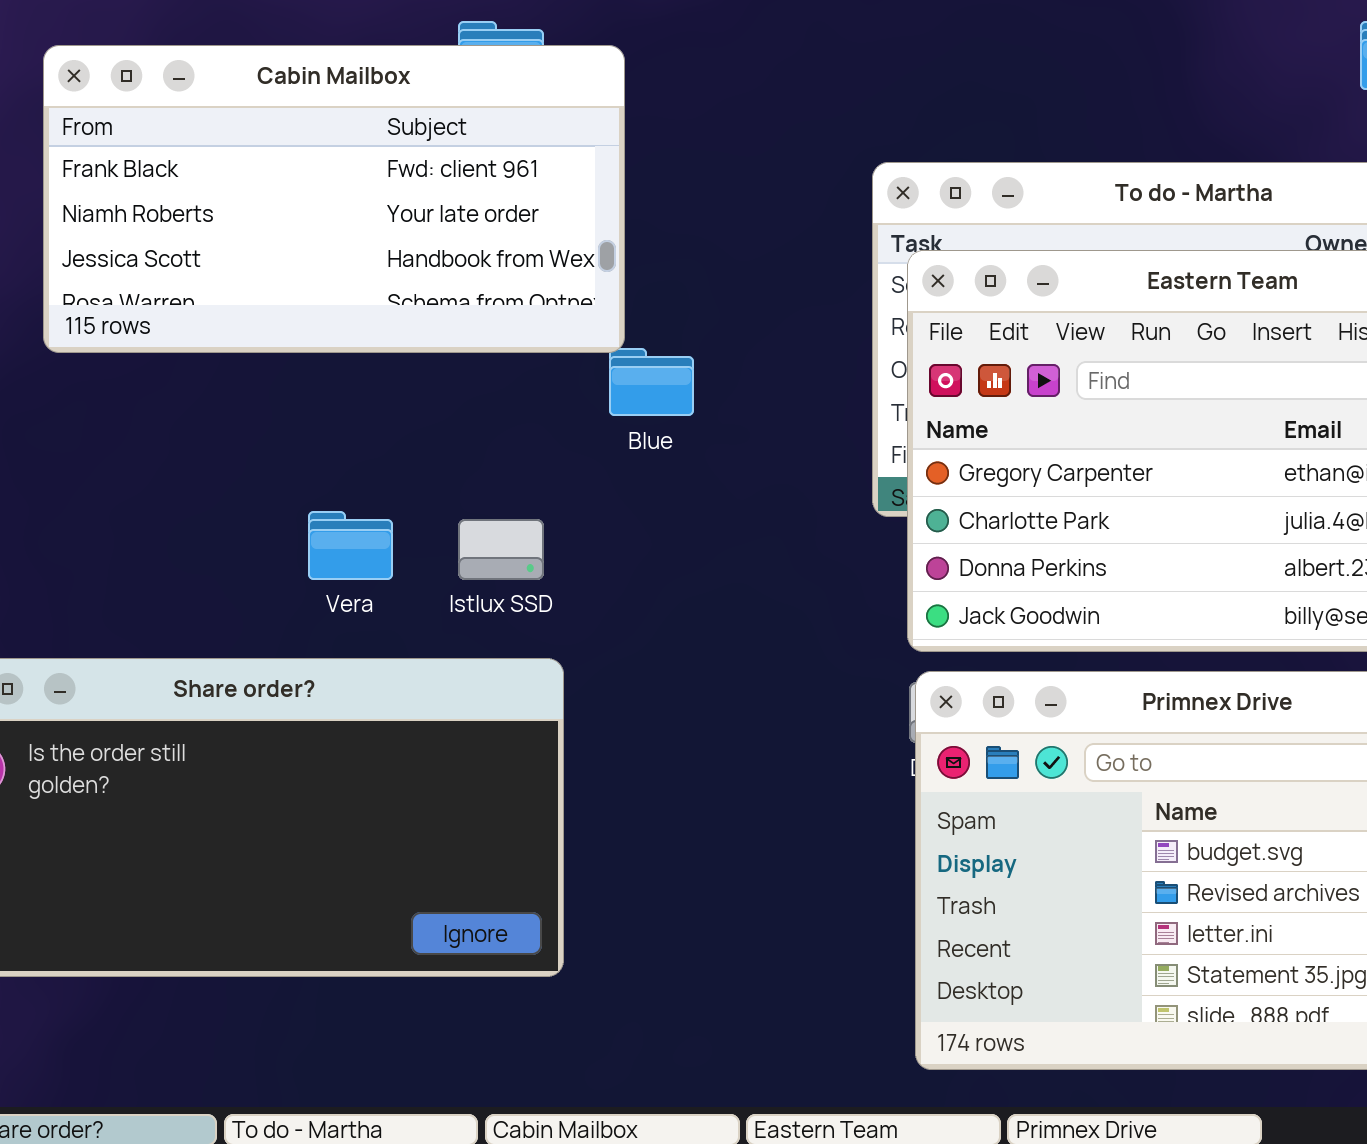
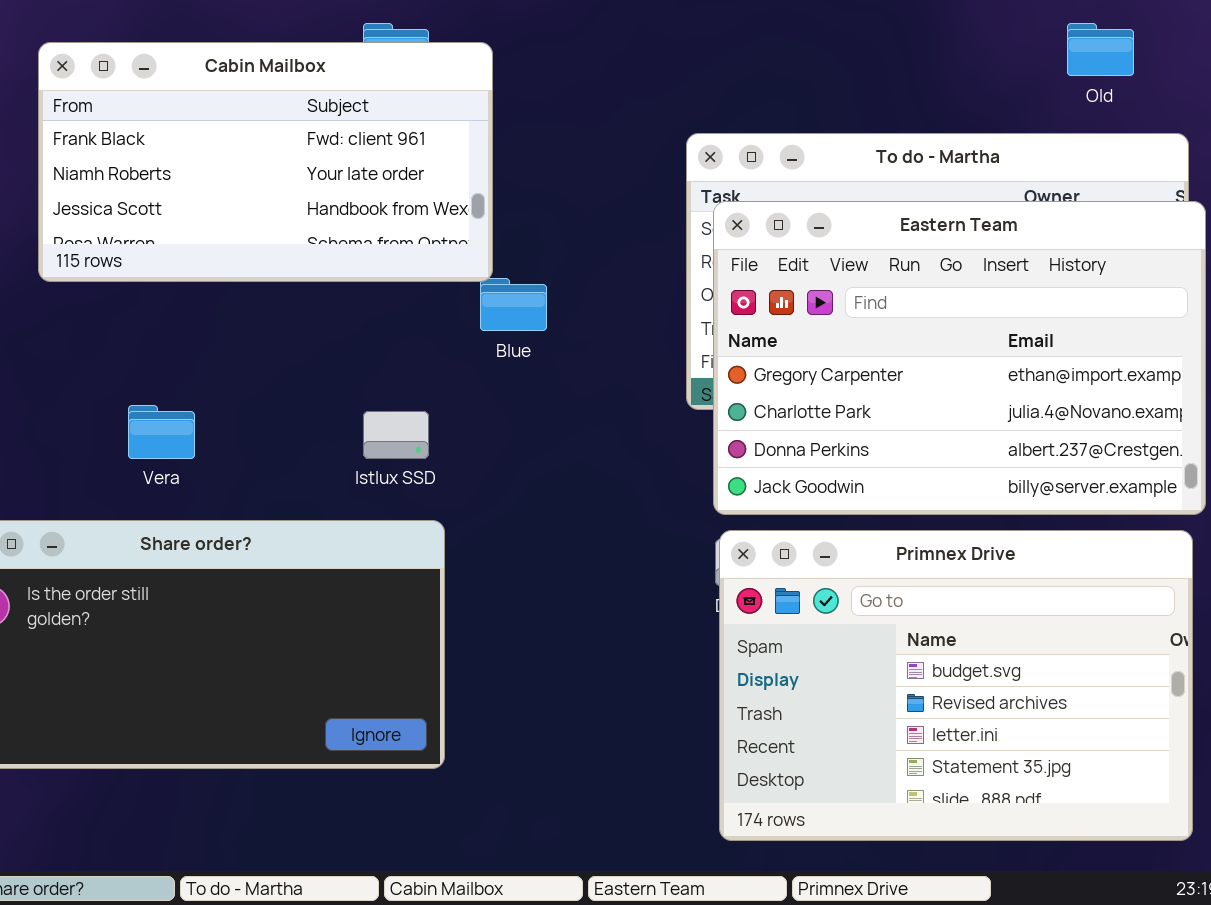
Vera: [308,511,393,580] -> [128,405,195,459], moved

